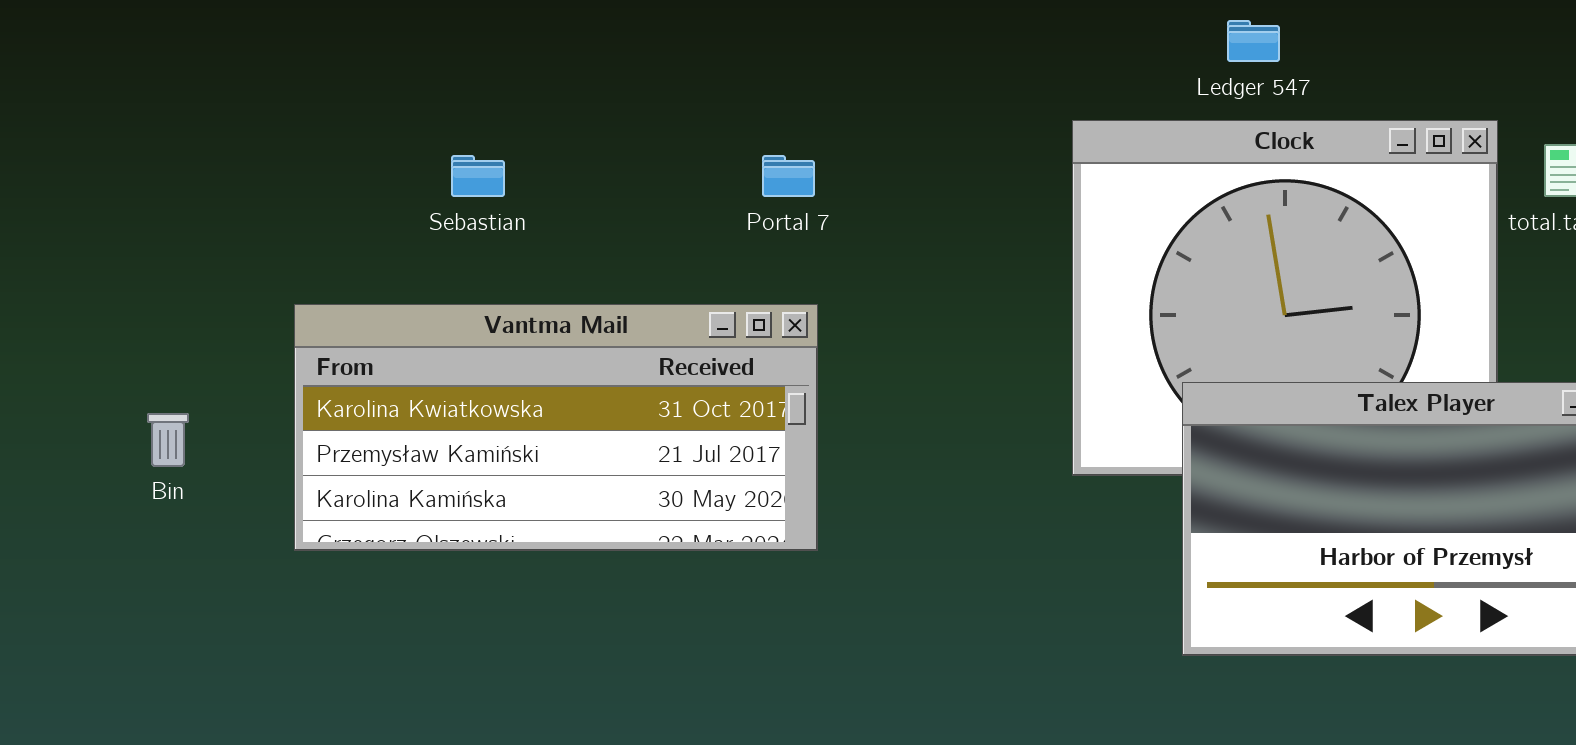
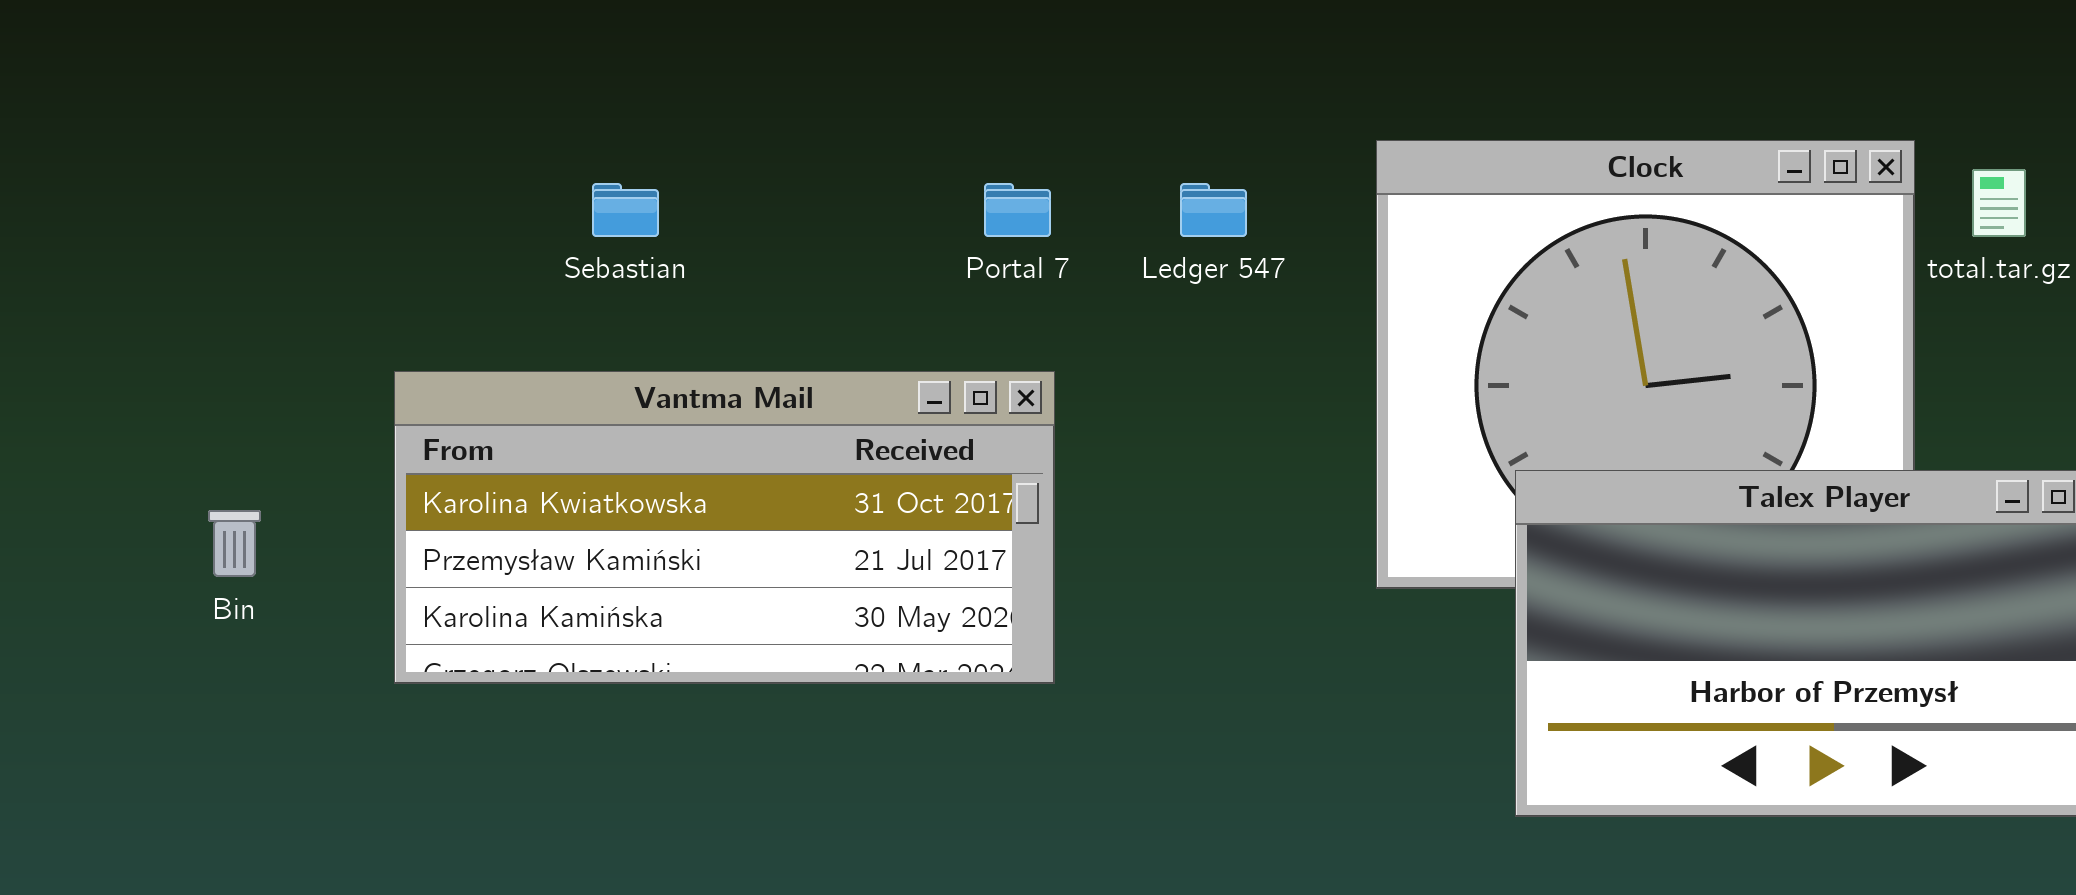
Ledger 547: [1227,20,1280,62] -> [1180,183,1247,237], moved

